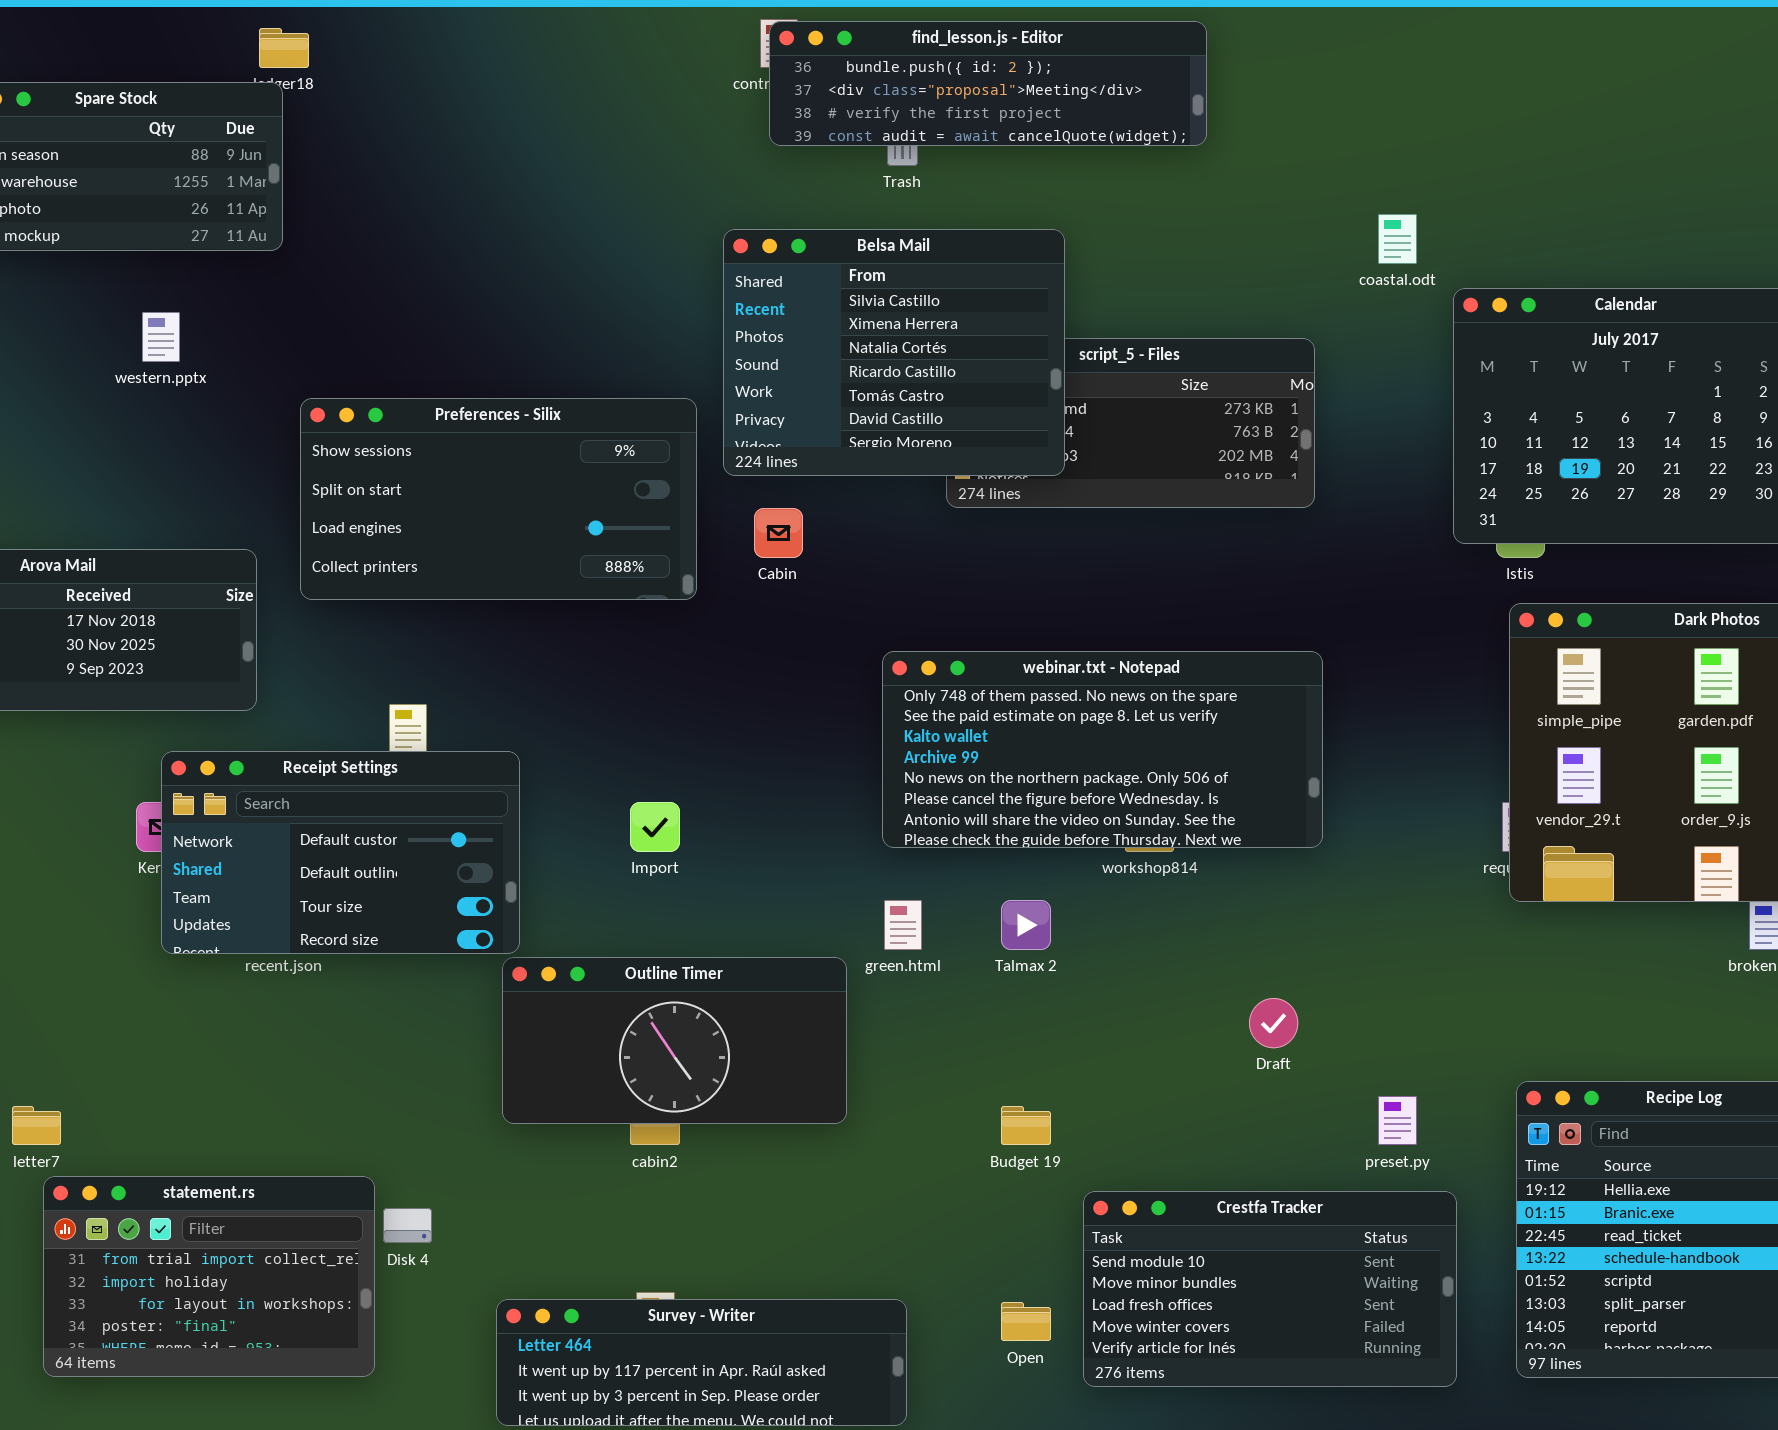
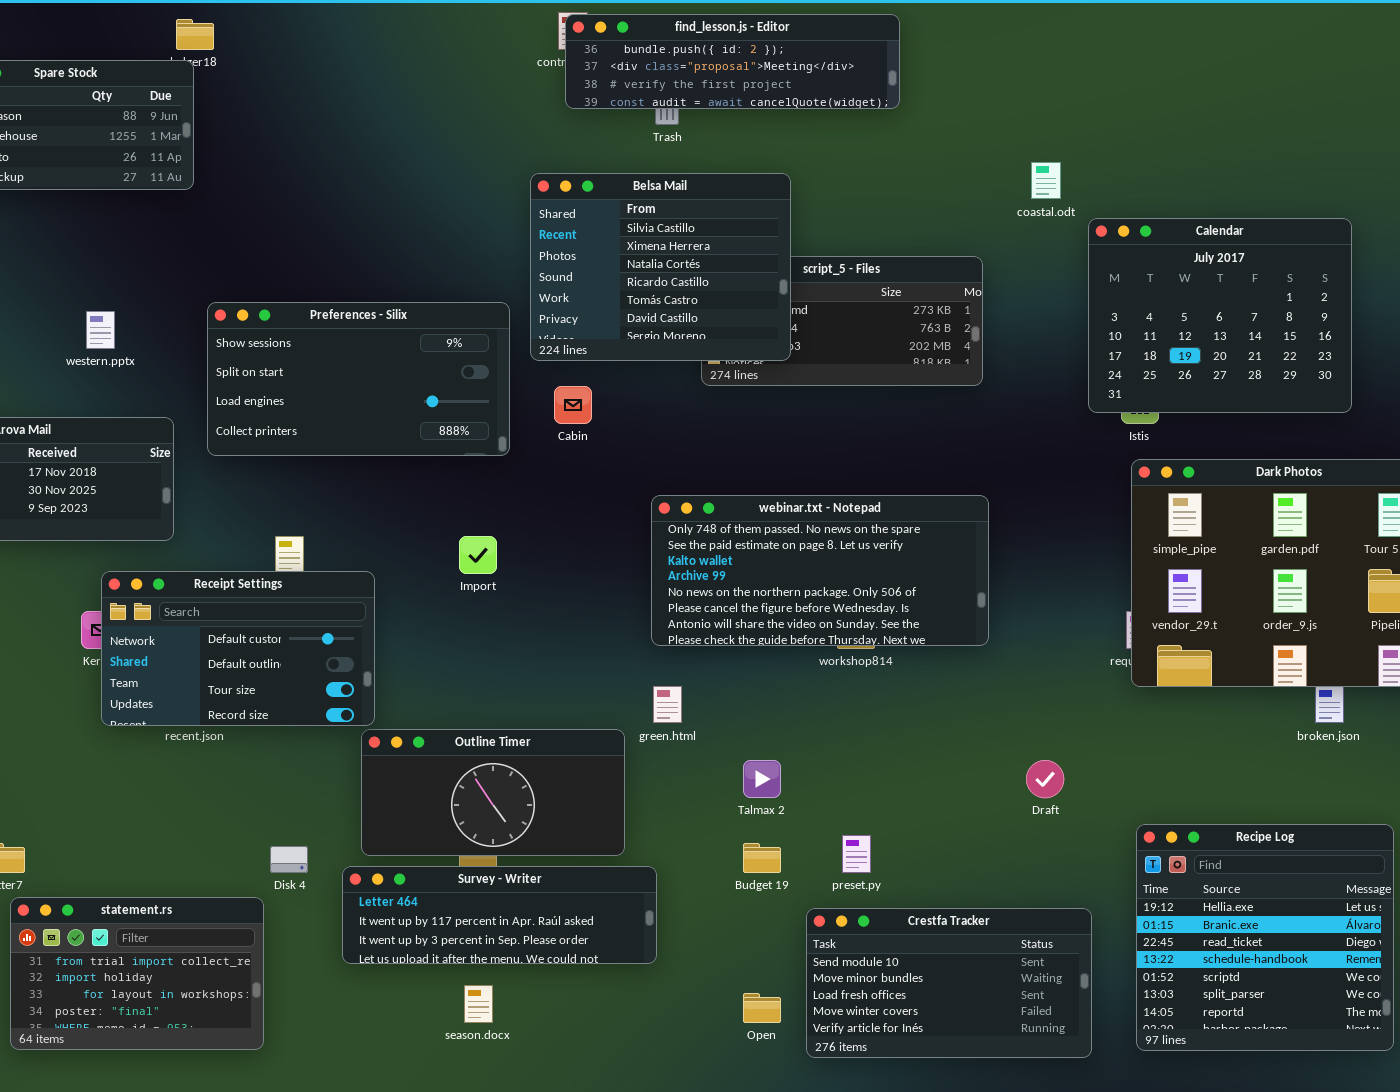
western.pptx: [142,312,180,362] -> [86,311,115,349], moved
Import: [630,802,680,852] -> [459,536,497,574], moved
Talmax 2: [1001,900,1051,950] -> [743,760,781,798], moved
Draft: [1249,998,1298,1048] -> [1026,760,1064,798], moved
preset.py: [1378,1096,1417,1145] -> [842,835,871,873], moved
Disk 4: [383,1208,432,1243] -> [270,846,308,873], moved
Survey - Writer: [496,1299,907,1426] -> [342,866,657,964], moved

